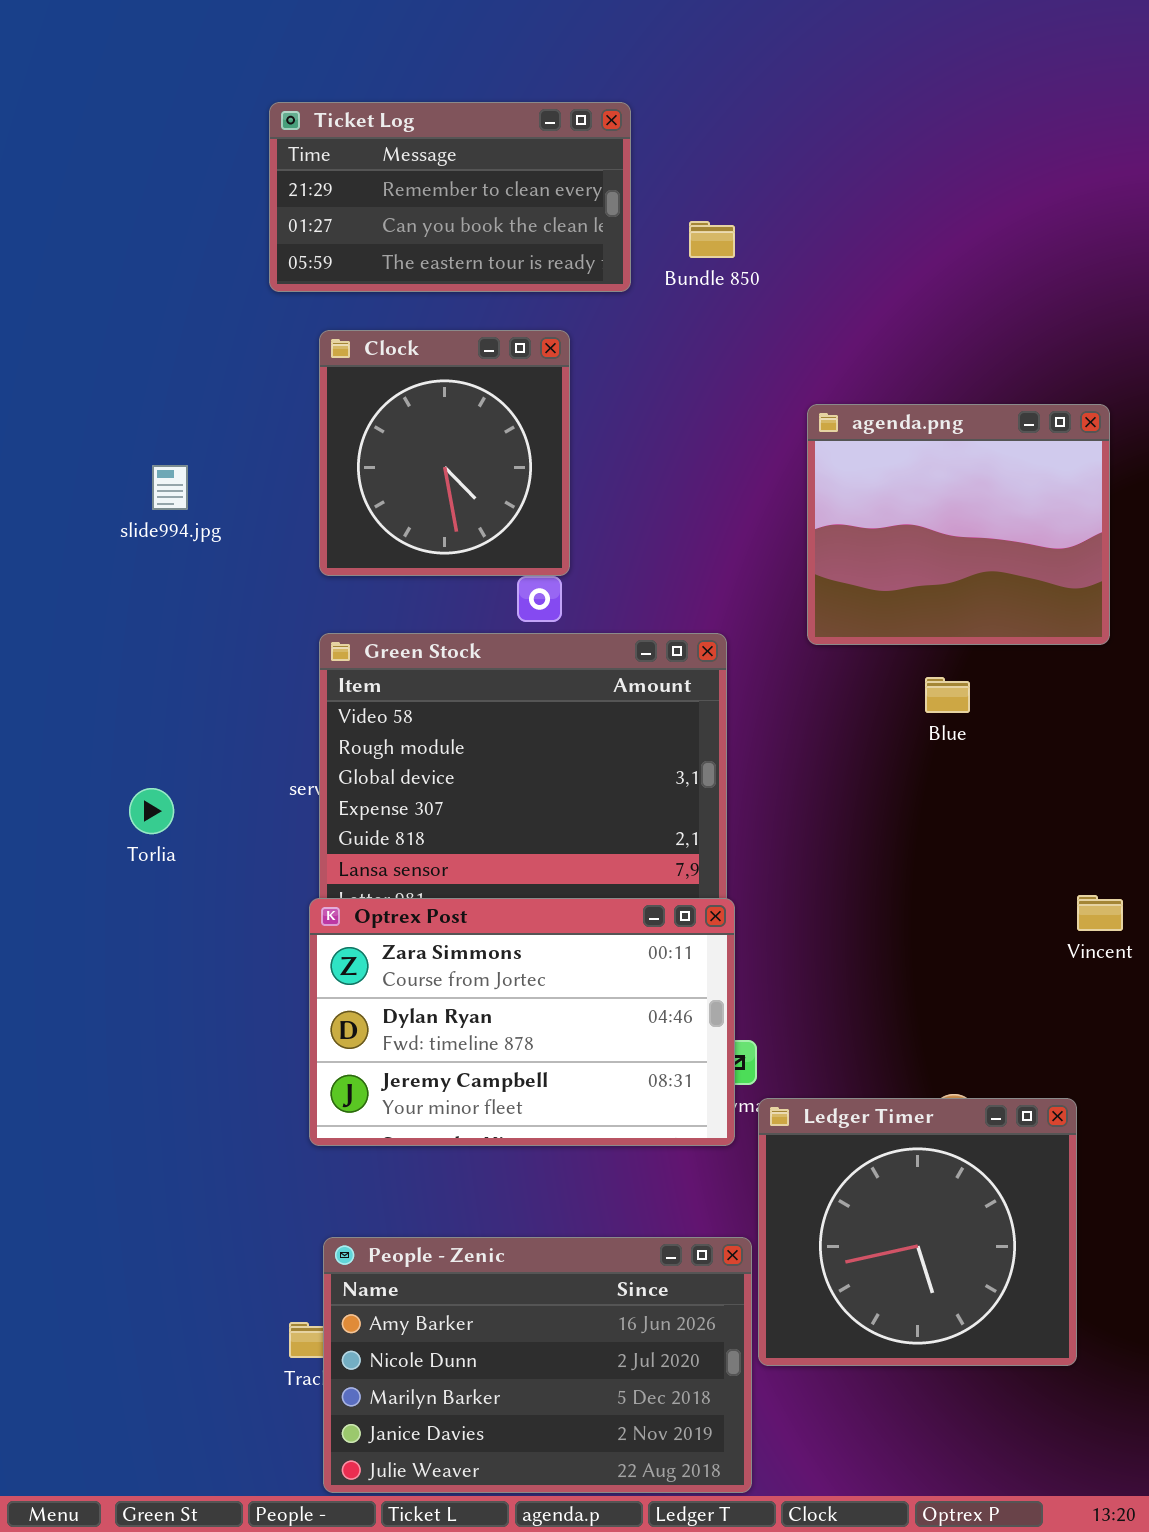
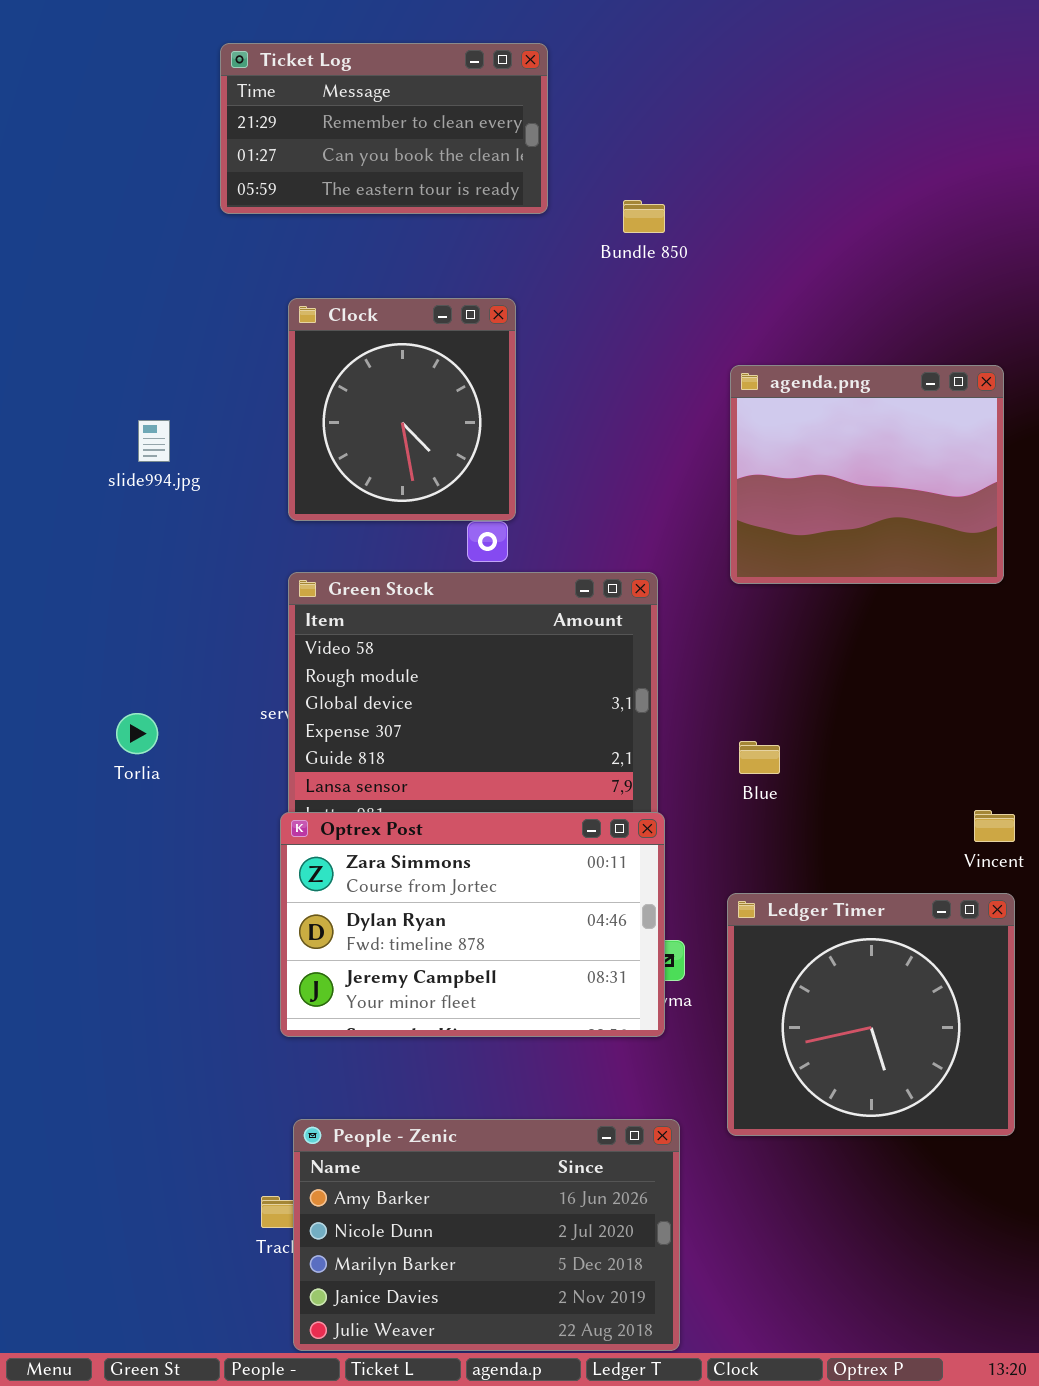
Ticket Log: [269,102,631,292] -> [220,43,548,214], moved
Blue: [925,677,970,713] -> [739,741,780,774], moved
Ledger Timer: [758,1098,1077,1366] -> [727,893,1015,1136], moved

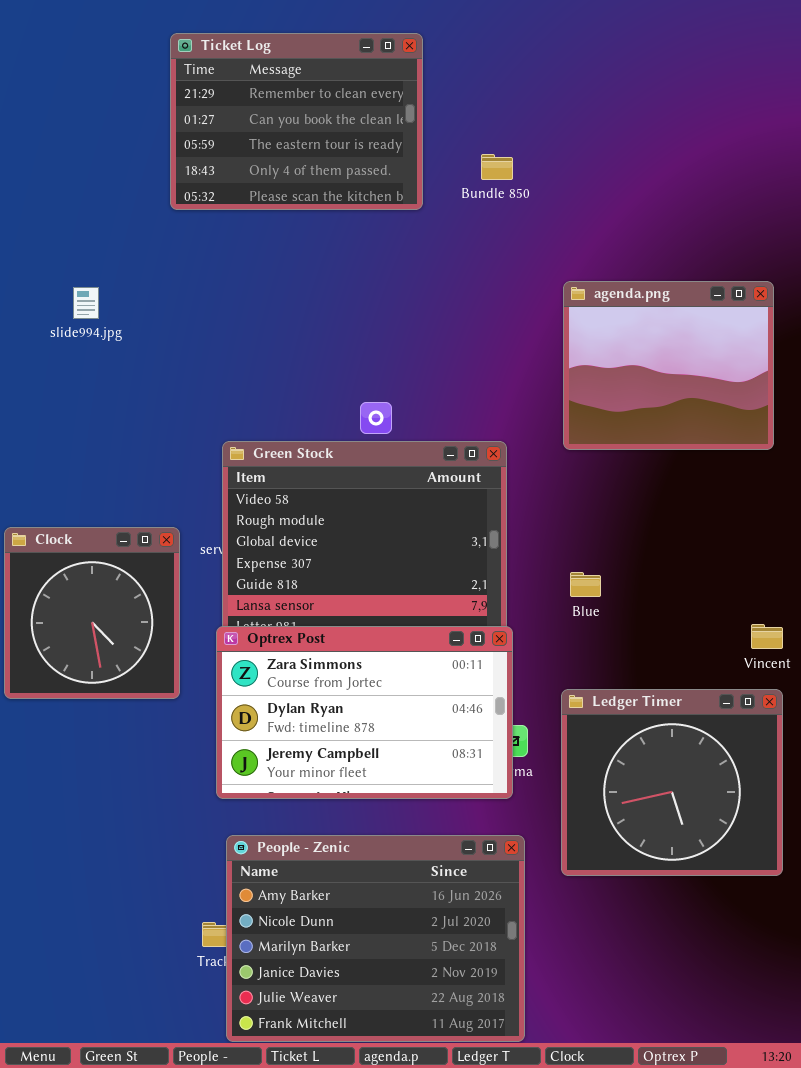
Ticket Log: [220,43,548,214] -> [170,33,423,210], resized
Clock: [288,298,516,521] -> [4,527,180,699], moved
slide994.jpg: [138,420,170,462] -> [73,287,99,319], moved
People - Zenic: [293,1119,680,1351] -> [226,835,525,1042], resized

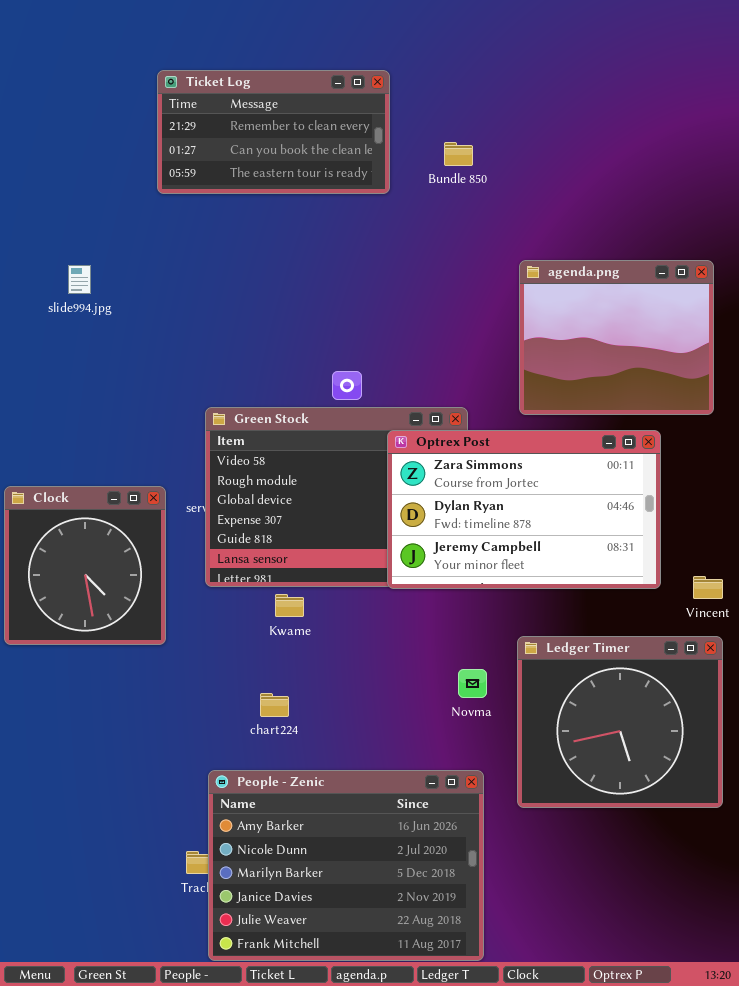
Ticket Log: [170,33,423,210] -> [157,70,390,194], resized
Optrex Post: [216,626,513,799] -> [387,430,661,589], moved

